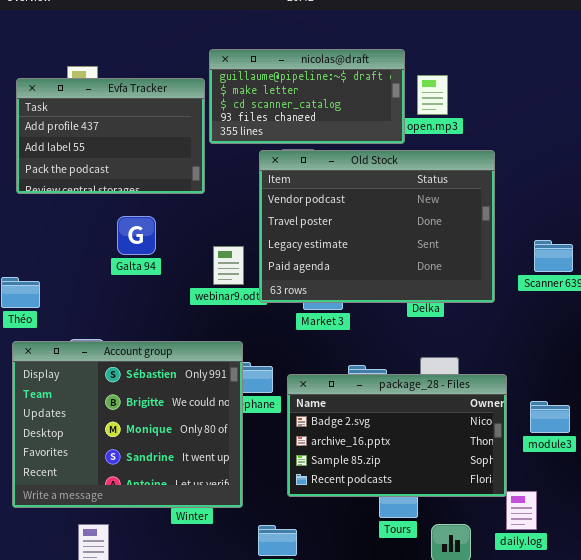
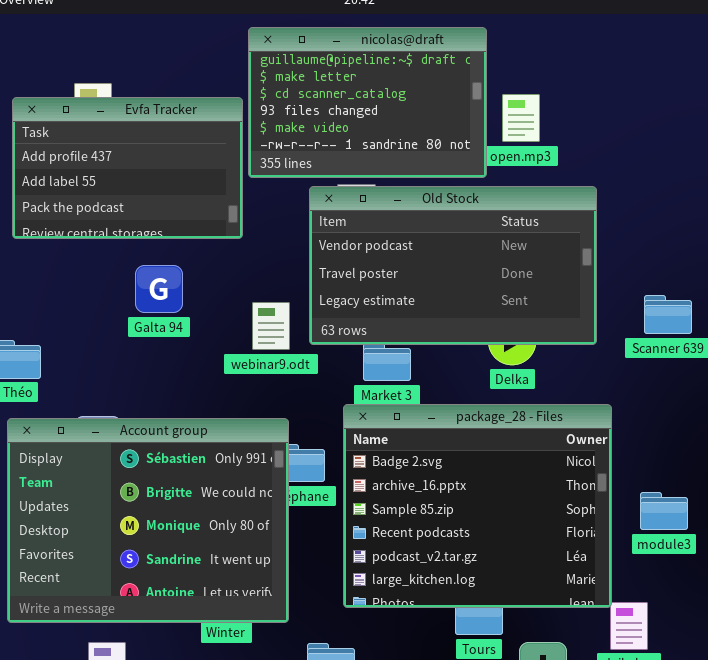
nicolas@draft: [209,49,405,144] -> [248,27,487,178], resized
Old Stock: [259,150,495,303] -> [309,186,597,345], resized
package_28 - Files: [287,374,507,497] -> [343,404,612,608], resized

